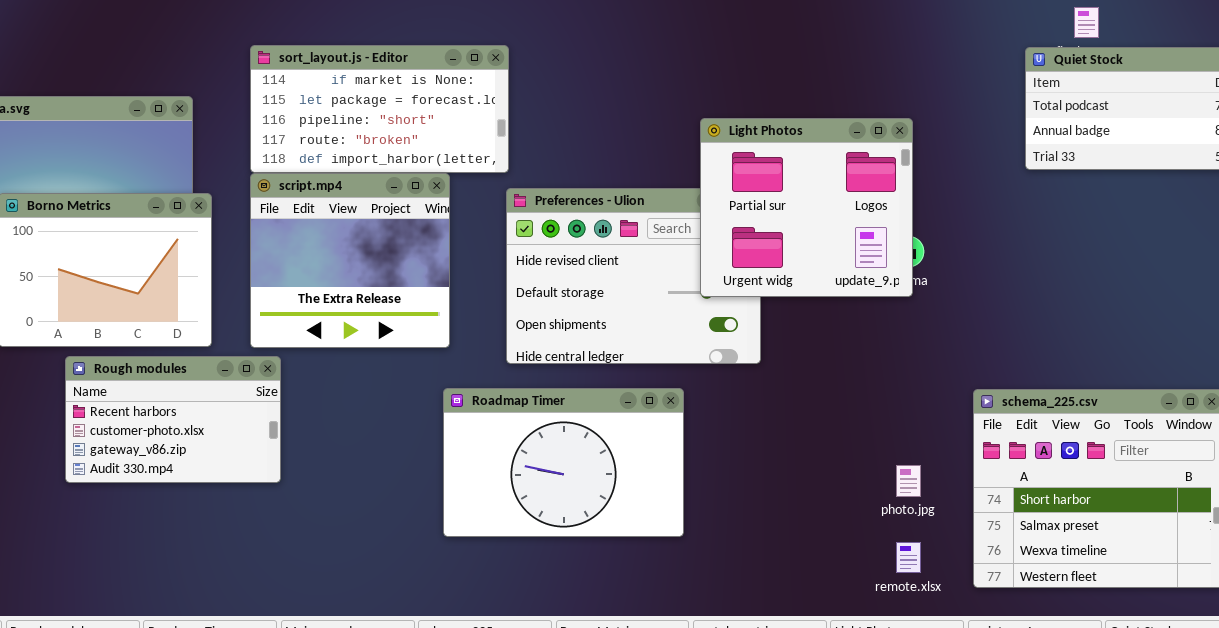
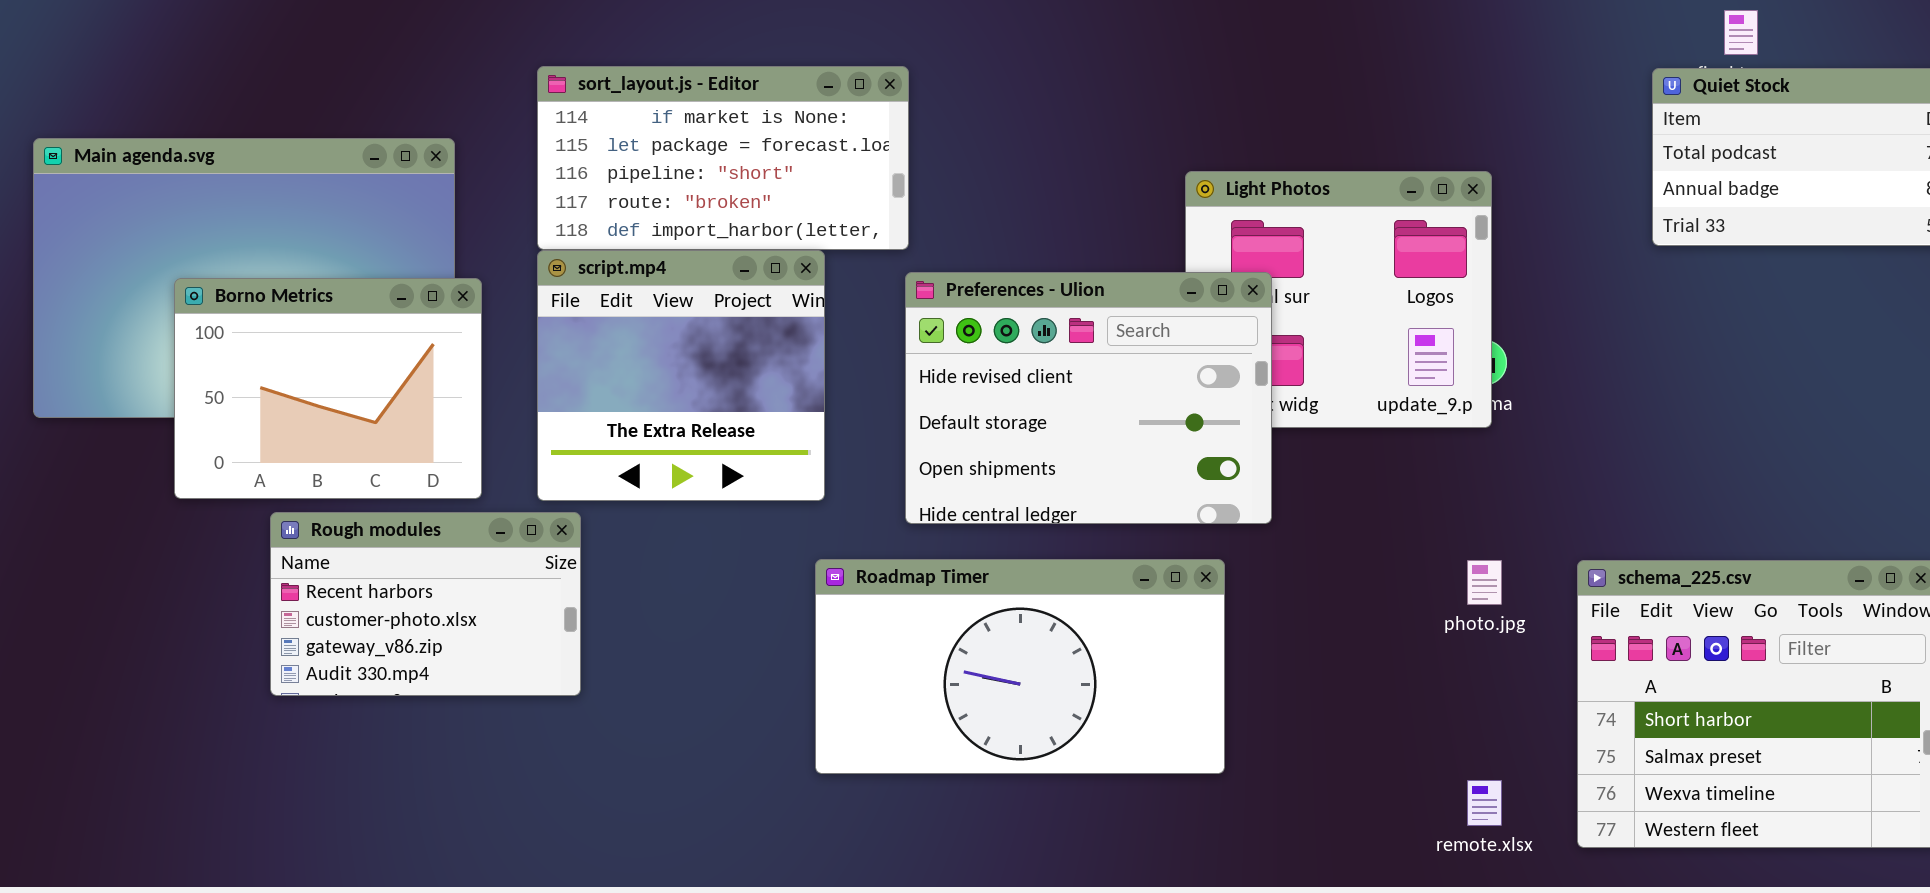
Preferences - Ulion: [506,188,761,364] -> [905,272,1272,524], raised
Roadmap Timer: [443,388,684,537] -> [815,559,1225,774], resized
photo.jpg: [896,465,921,497] -> [1467,560,1502,605], moved

